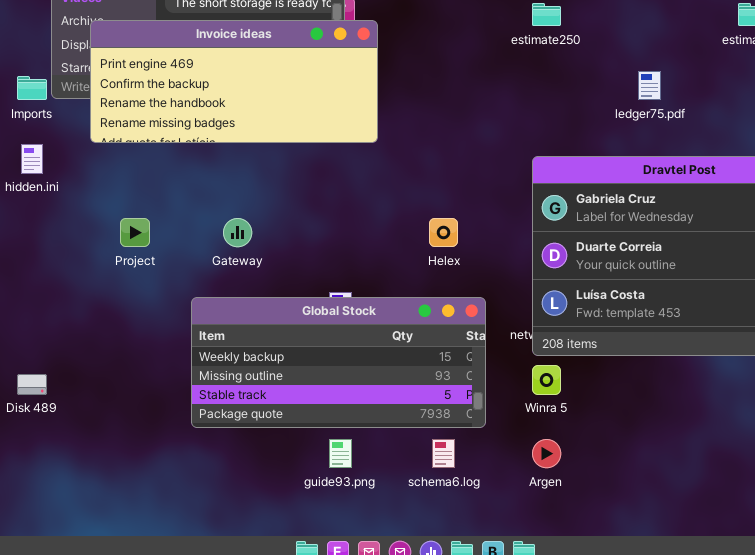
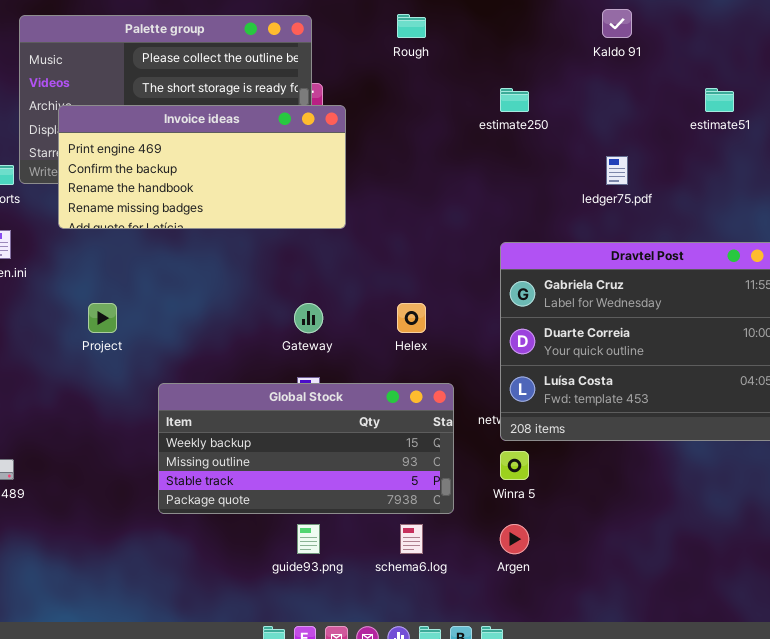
Gateway: [223,218,252,247] -> [294,303,323,333], moved

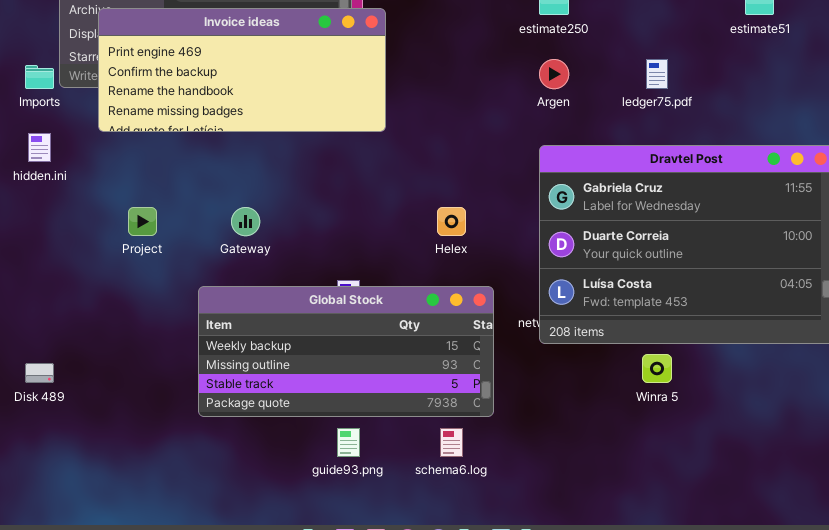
Gateway: [294,303,323,333] -> [231,207,260,236], moved
Winra 5: [500,451,529,480] -> [642,354,672,383], moved
Argen: [500,524,529,554] -> [539,59,569,89], moved

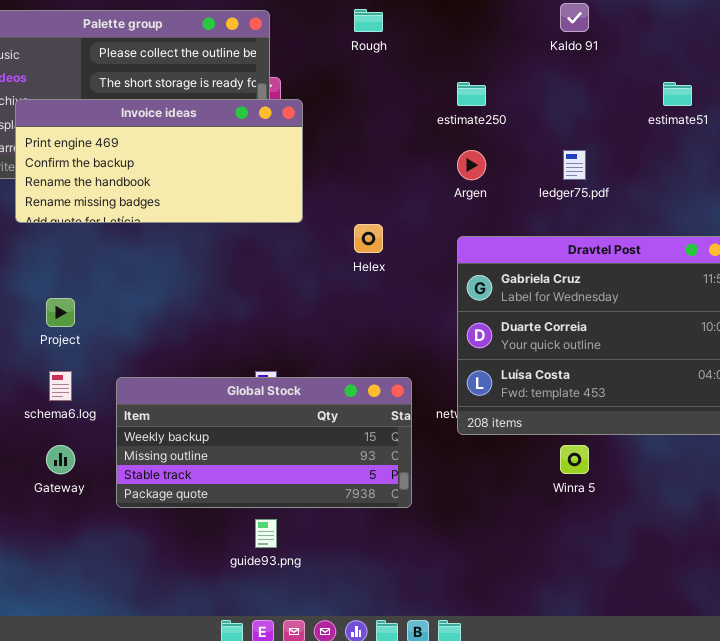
Gateway: [231,207,260,236] -> [46,445,75,474], moved
Helex: [437,207,466,236] -> [354,224,383,253], moved
schema6.log: [440,428,463,457] -> [49,371,72,401], moved

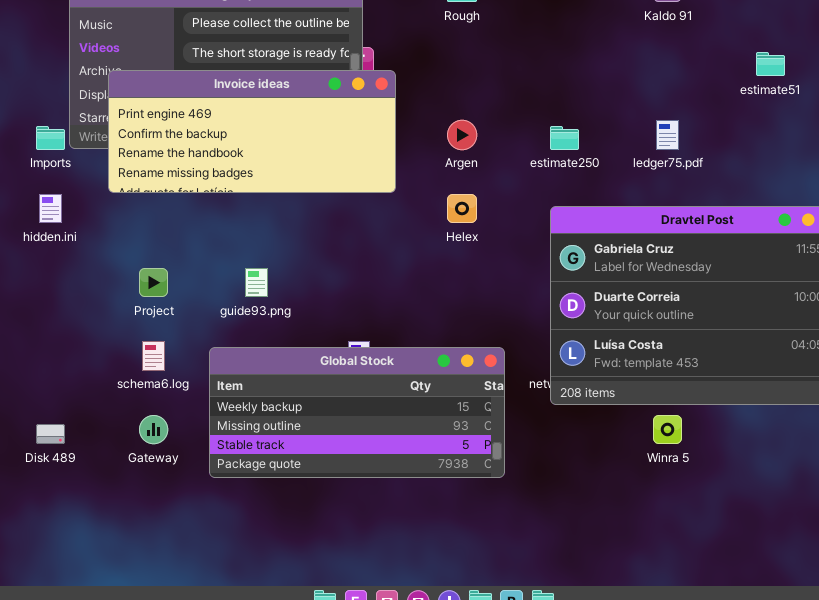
estimate250: [457,82,486,106] -> [550,126,579,150], moved
Argen: [457,150,486,180] -> [447,120,477,150], moved
guide93.png: [255,519,277,548] -> [245,268,268,297], moved

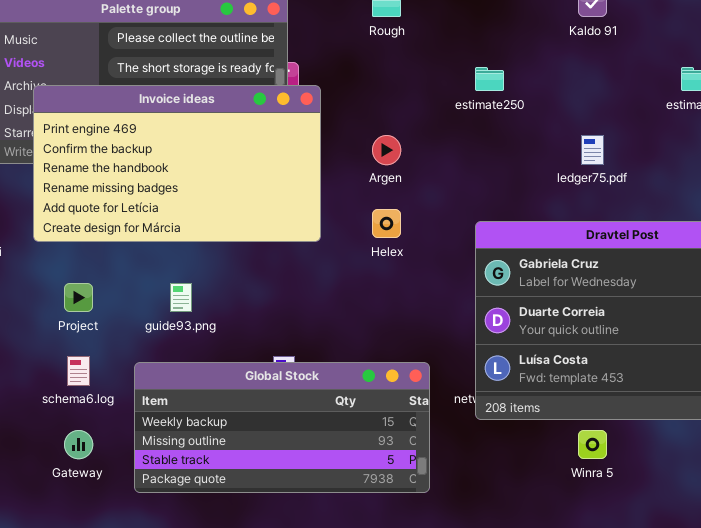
Invoice ideas: [108,70,396,193] -> [33,85,321,242], resized
estimate250: [550,126,579,150] -> [475,67,504,91], moved

